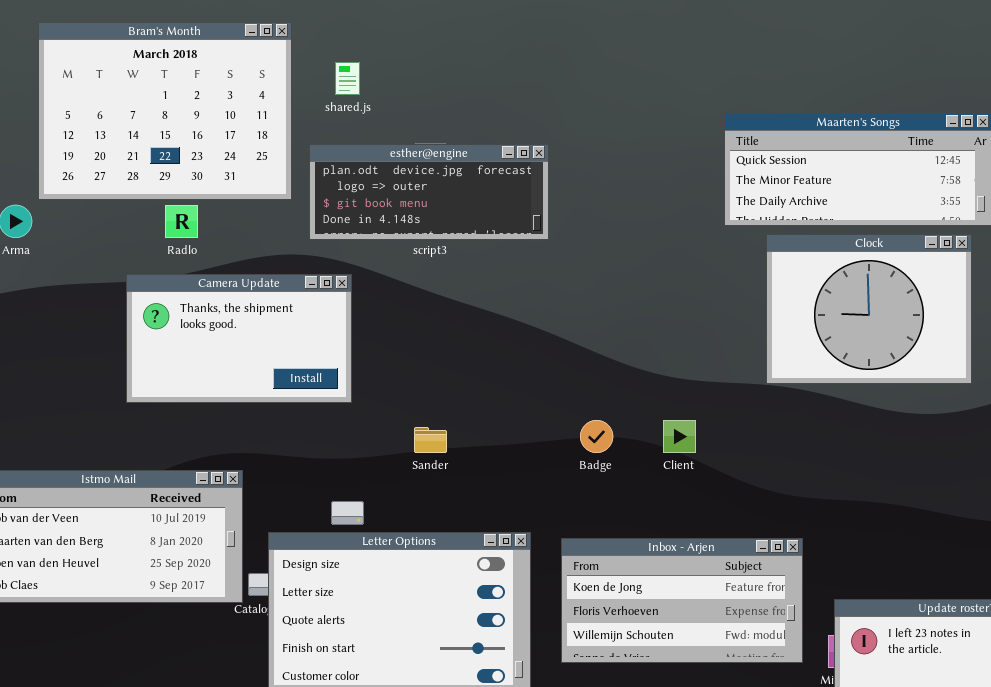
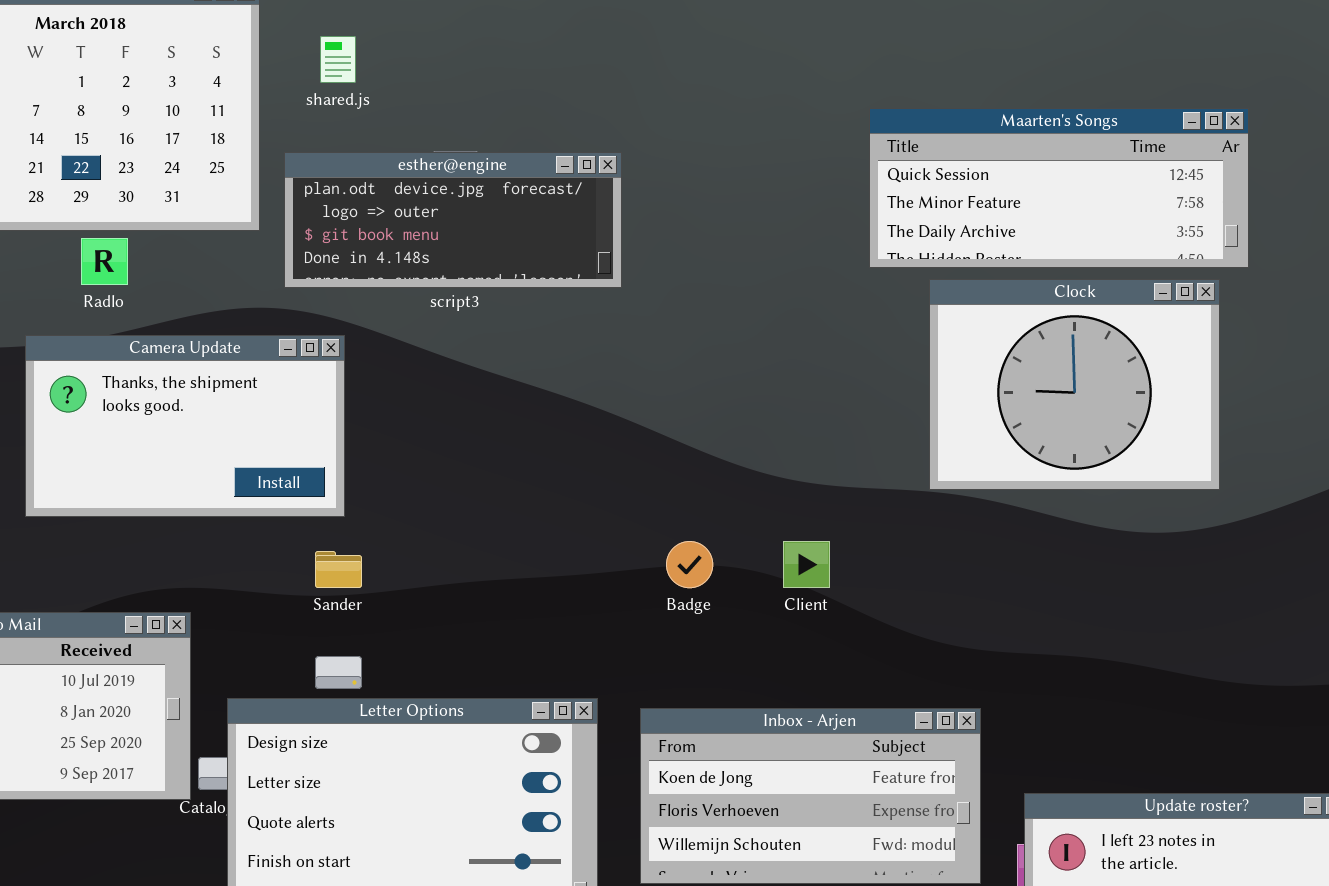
Sander: [414,427,447,453] -> [315,551,362,588], moved

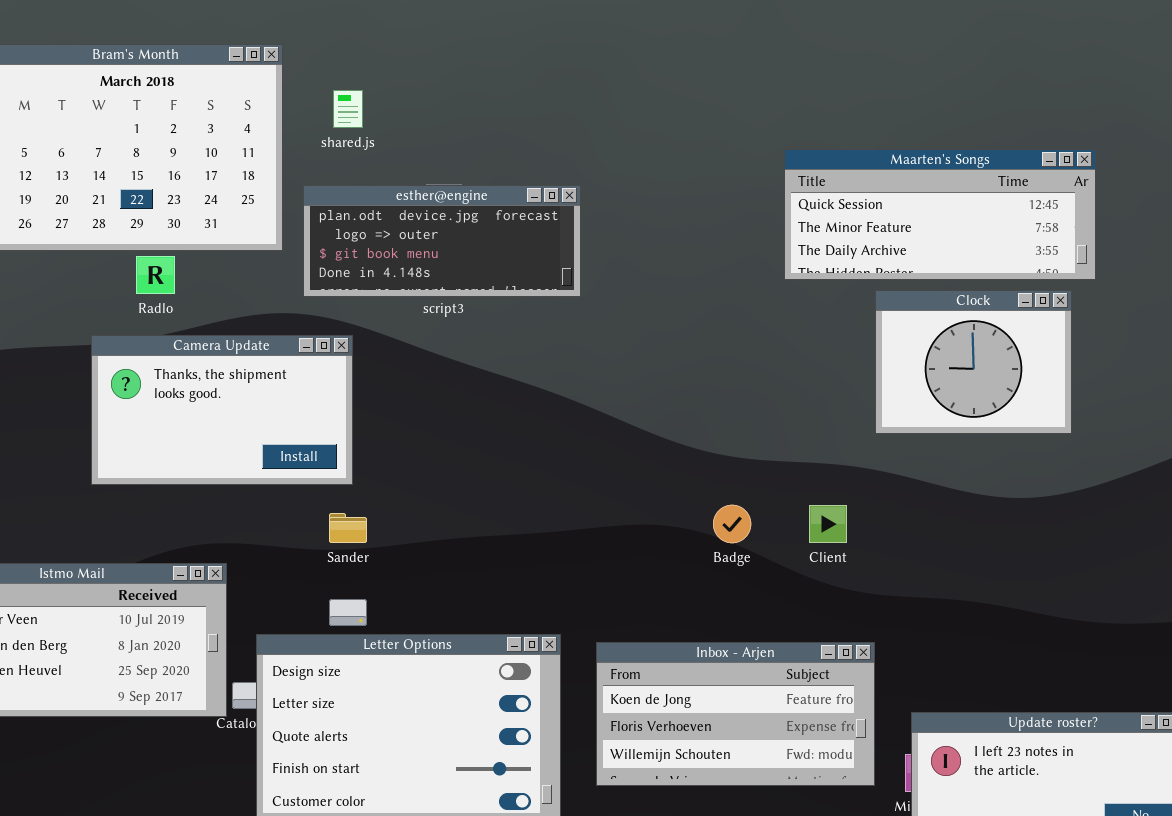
Clock: [929,279,1220,490] -> [875,290,1072,434], resized
Badge: [666,541,713,588] -> [713,505,751,543], moved
Client: [783,541,830,588] -> [809,505,847,543], moved

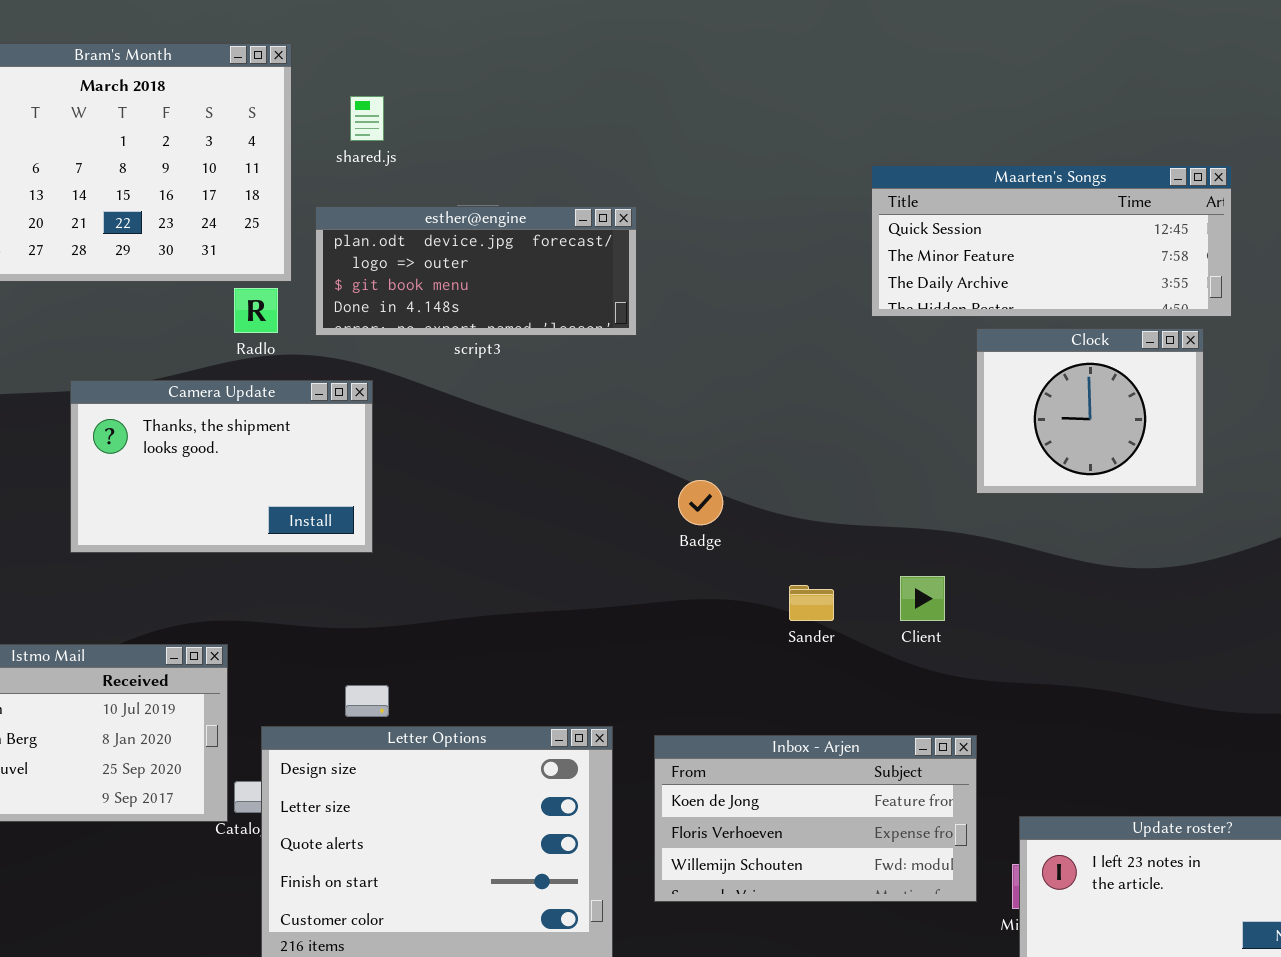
Radlo: [136,256,175,294] -> [234,288,278,333], moved
Badge: [713,505,751,543] -> [678,480,723,525], moved
Sander: [329,513,367,543] -> [789,585,834,621], moved

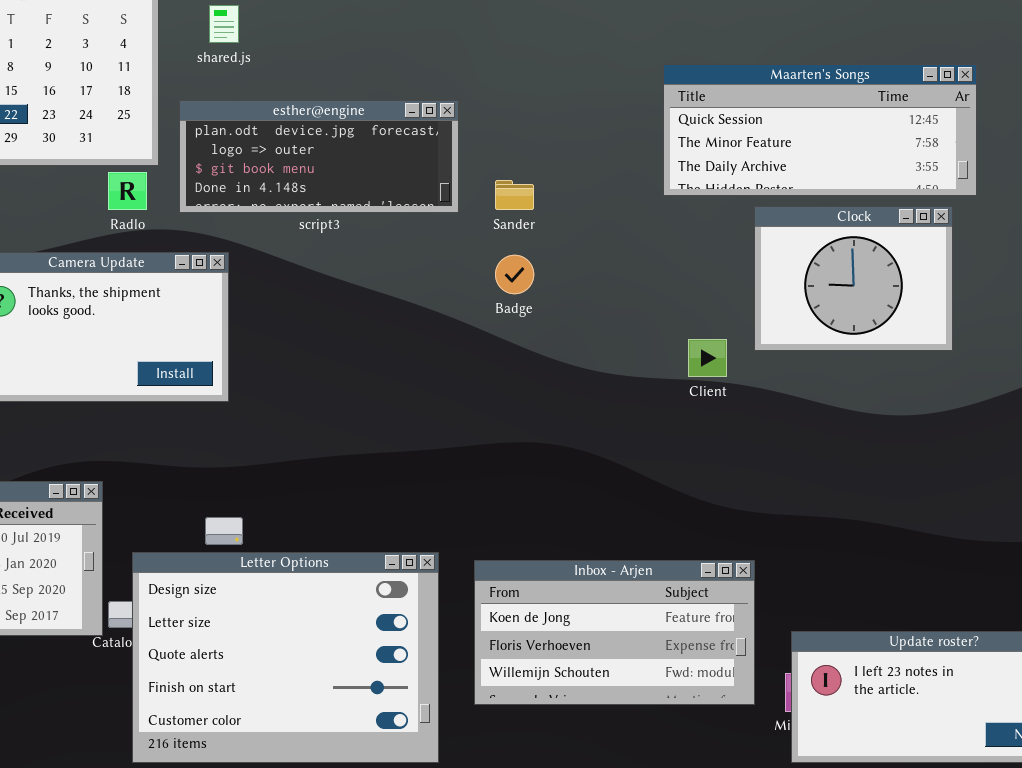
Badge: [678,480,723,525] -> [495,255,534,294], moved
Client: [900,576,945,621] -> [688,339,727,377], moved
Sander: [789,585,834,621] -> [495,180,534,210], moved

